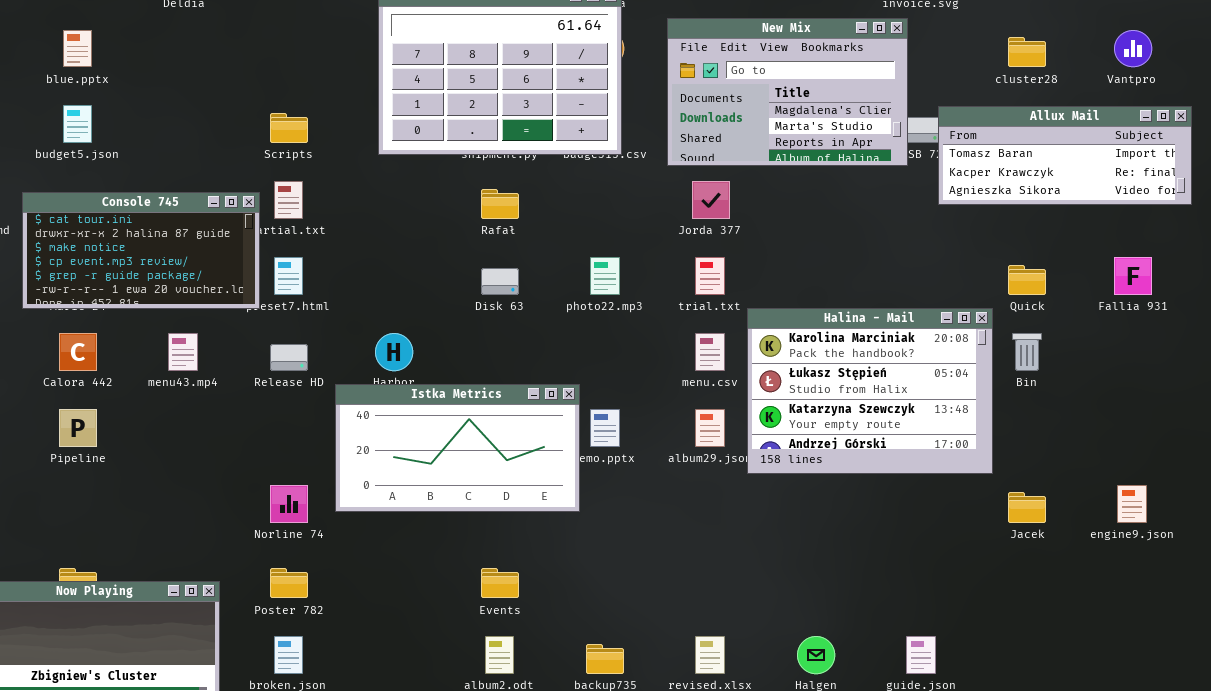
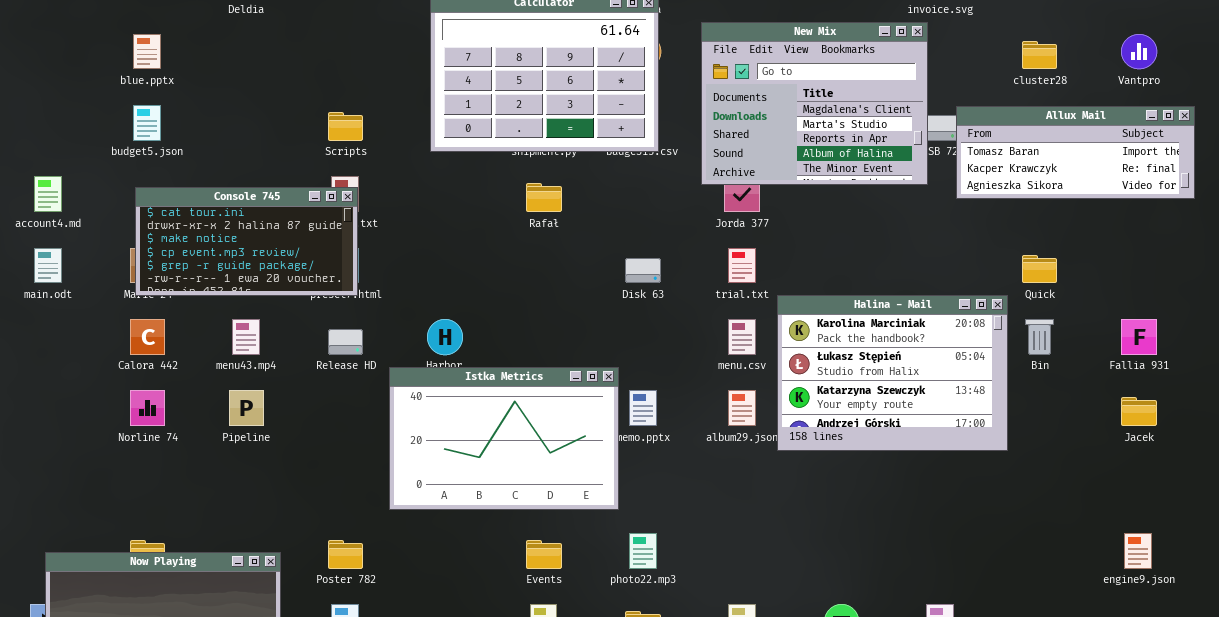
New Mix: [667,18,908,166] -> [701,22,928,185], resized
Console 745: [22,192,260,309] -> [135,187,358,296], moved
photo22.mp3: [590,257,620,295] -> [629,533,657,569], moved
Fallia 931: [1114,257,1152,295] -> [1121,319,1157,355], moved
Disk 63: [481,268,519,295] -> [625,258,661,283], moved
Istka Metrics: [335,384,580,512] -> [389,367,619,510], resized
Pipeline: [59,409,97,447] -> [229,390,264,426], moved
Norline 74: [270,485,308,523] -> [130,390,165,426], moved
engine9.json: [1117,485,1147,523] -> [1124,533,1152,569], moved
Jacek: [1008,492,1046,523] -> [1121,397,1157,426], moved

